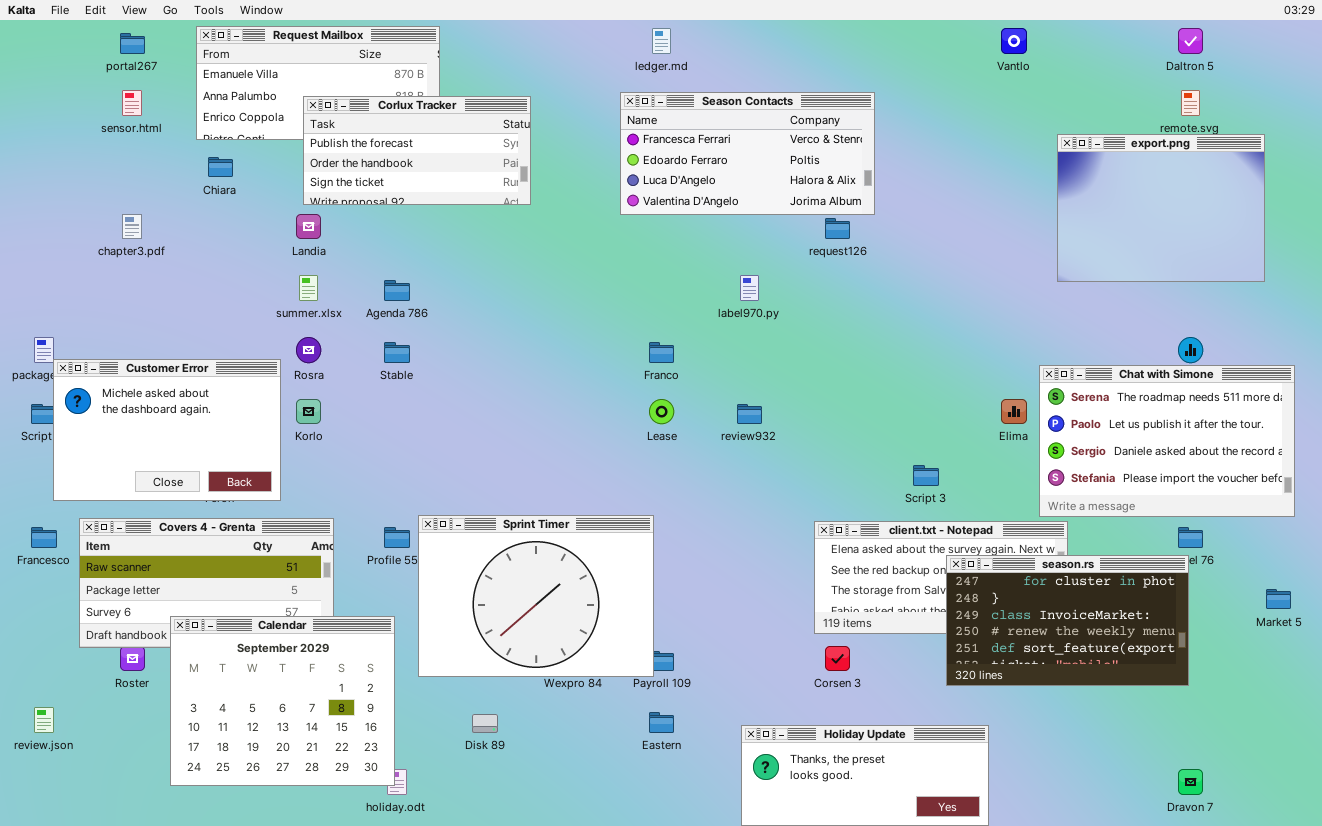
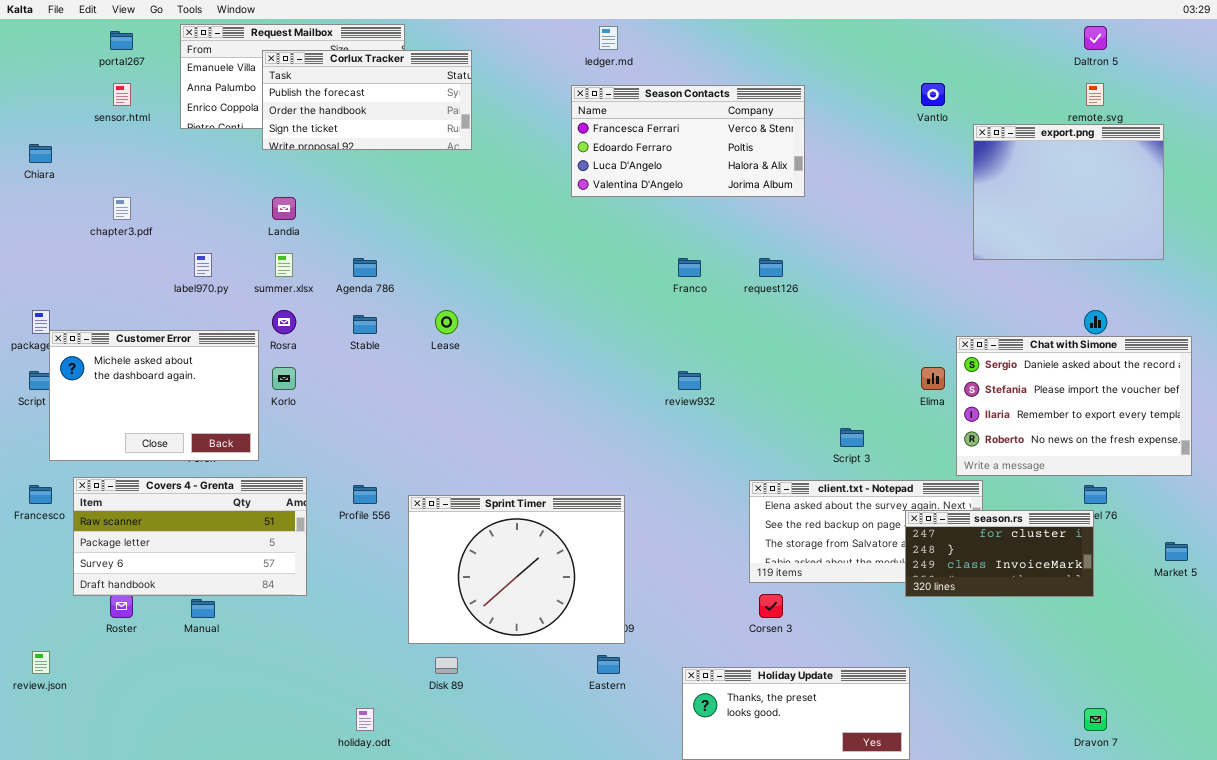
Vantlo: [1001,28,1027,54] -> [921,83,945,106], moved
Corlux Tracker: [303,96,531,205] -> [262,50,472,150], moved
Chiara: [208,157,233,177] -> [29,144,52,163], moved
request126: [825,218,850,239] -> [759,258,783,277], moved
label970.py: [740,275,759,301] -> [194,253,212,277], moved
Franco: [649,342,674,363] -> [678,258,701,277], moved
Chat with Simone: [1039,365,1295,517] -> [956,336,1192,476], scrolled down 2 rows
Lease: [649,399,674,424] -> [435,310,458,334], moved
Sprint Timer: [418,515,654,677] -> [408,495,625,644], moved
season.rs: [946,555,1189,686] -> [905,510,1094,597], resized
Calendar: [170,616,395,786] -> none, closed

